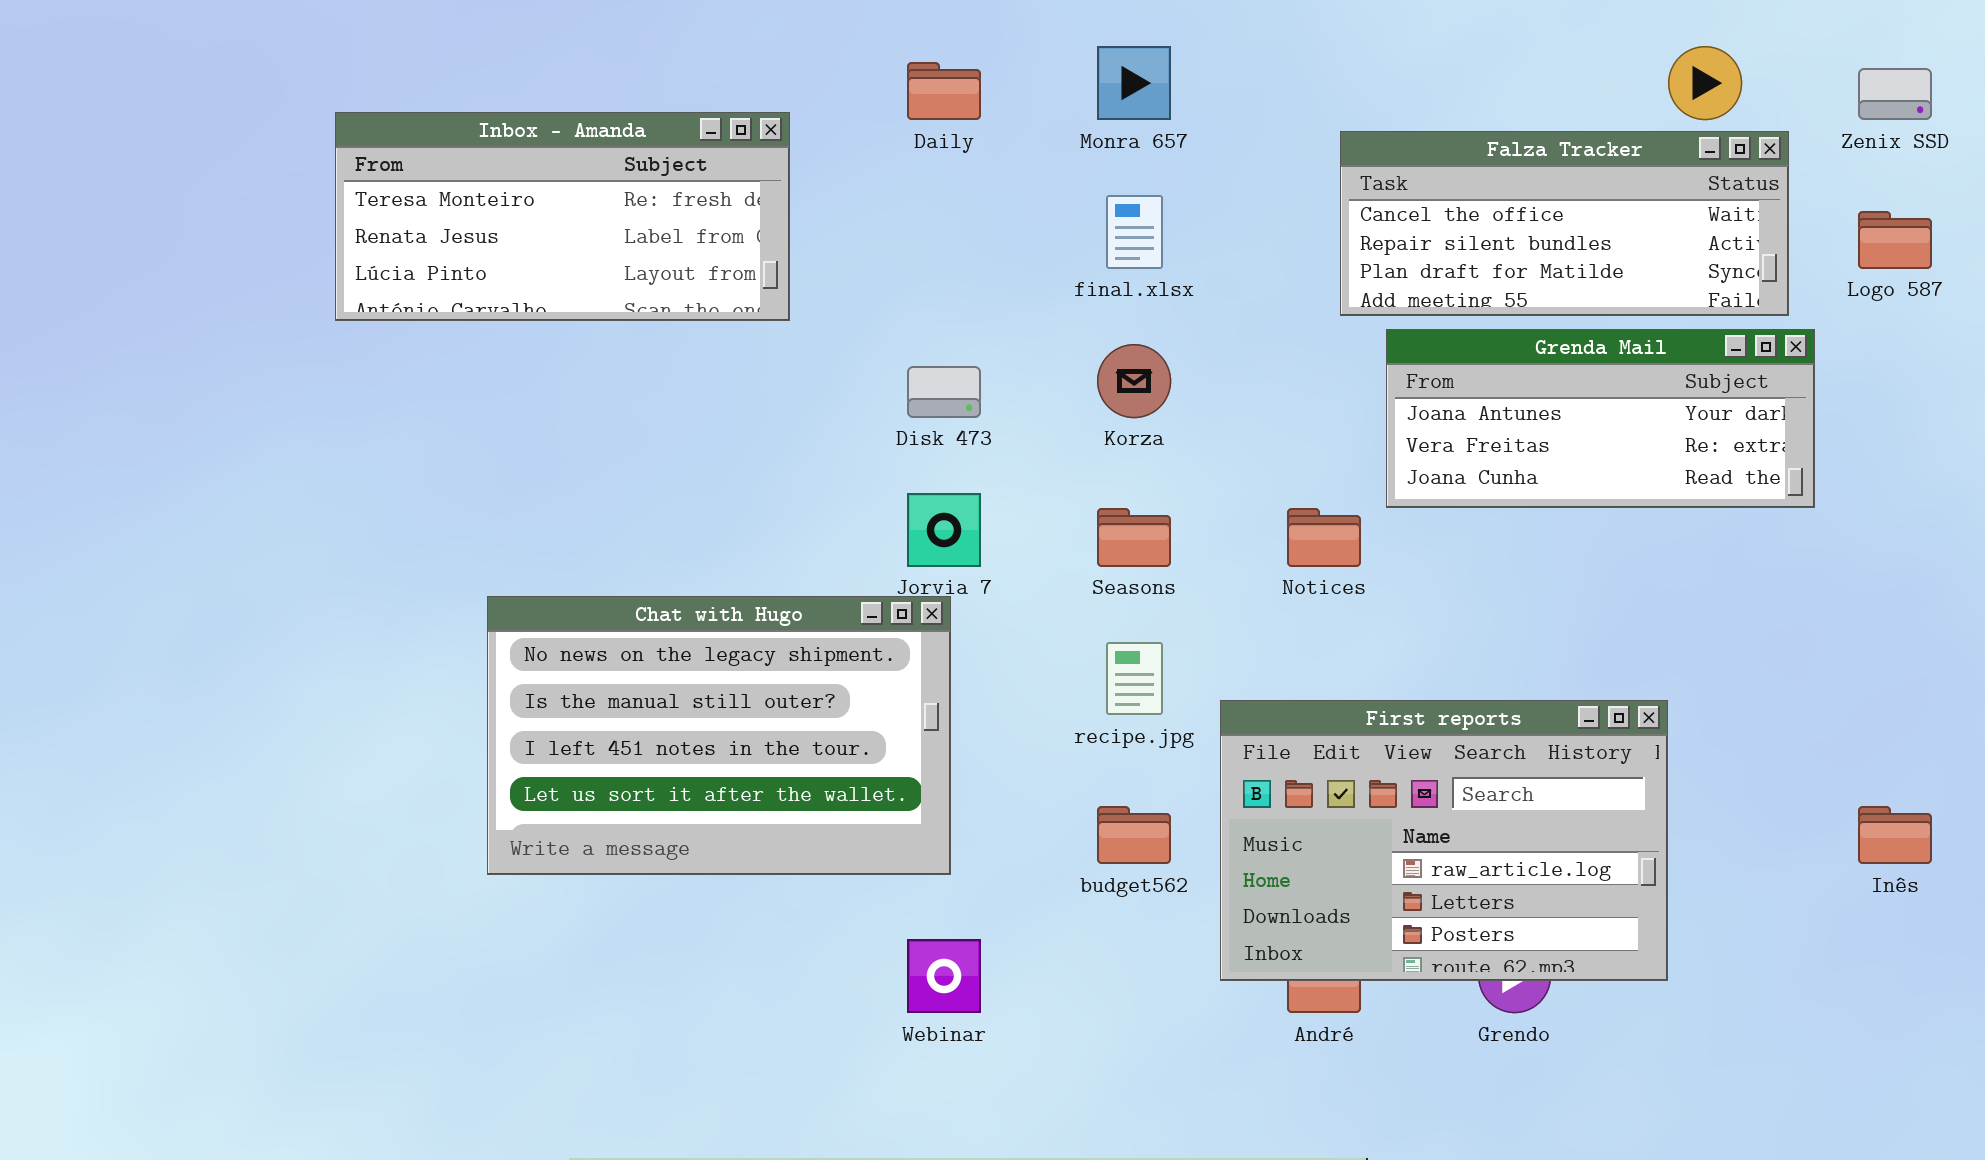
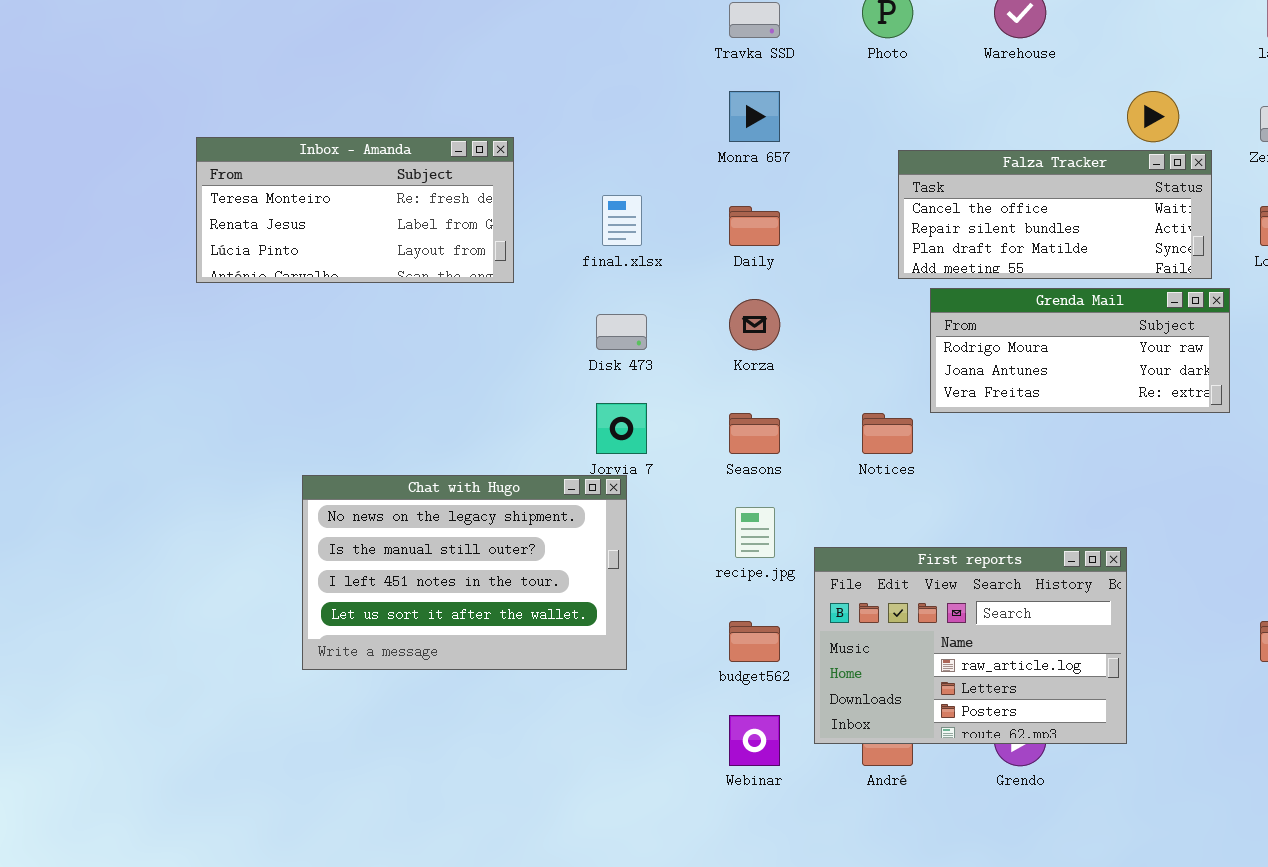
Daily: [907,62,981,120] -> [729,206,780,246], moved
final.xlsx: [1106,195,1163,269] -> [602,195,642,246], moved
Grenda Mail: [1386,329,1815,508] -> [930,288,1230,413], scrolled up 1 row
Webinar: [907,939,981,1013] -> [729,715,780,766], moved

